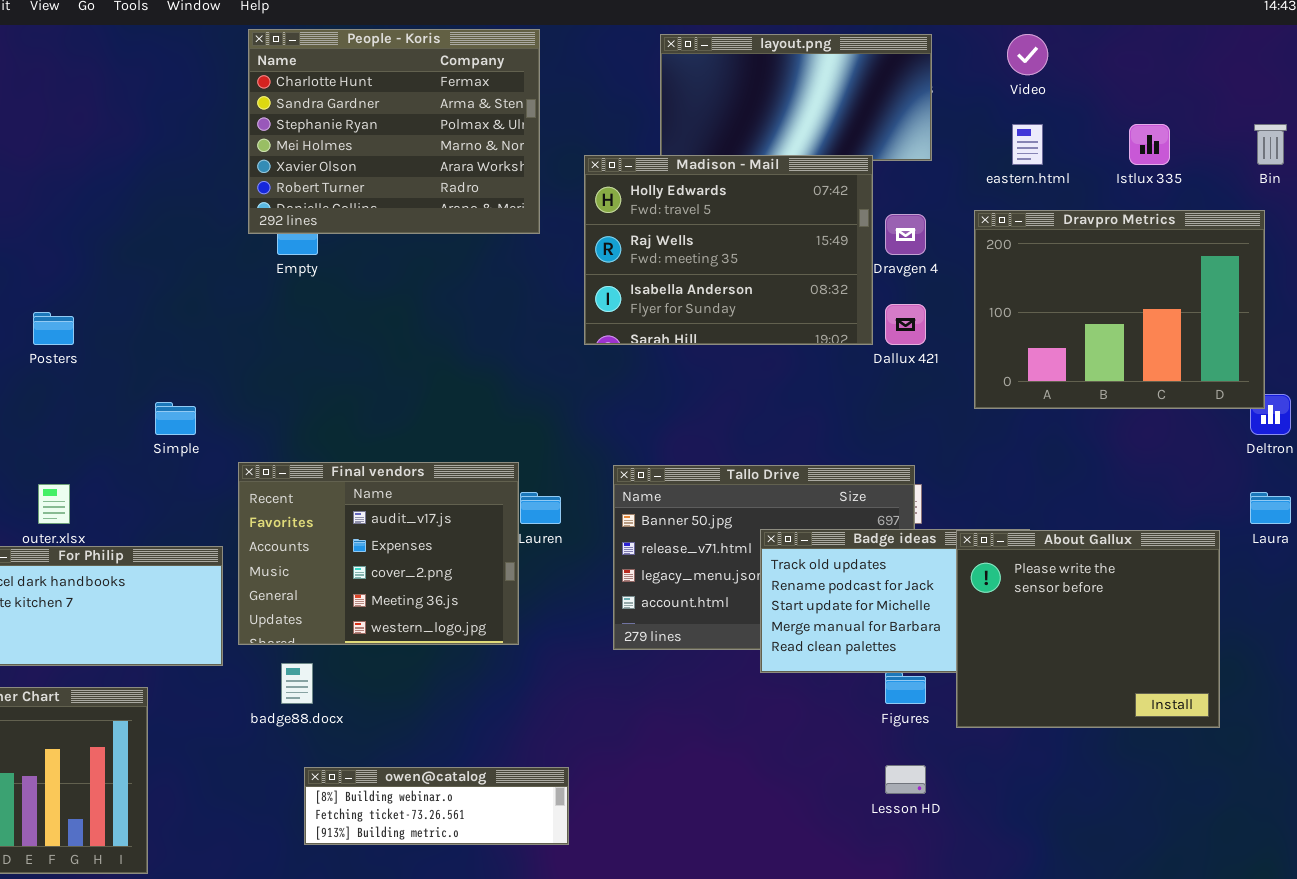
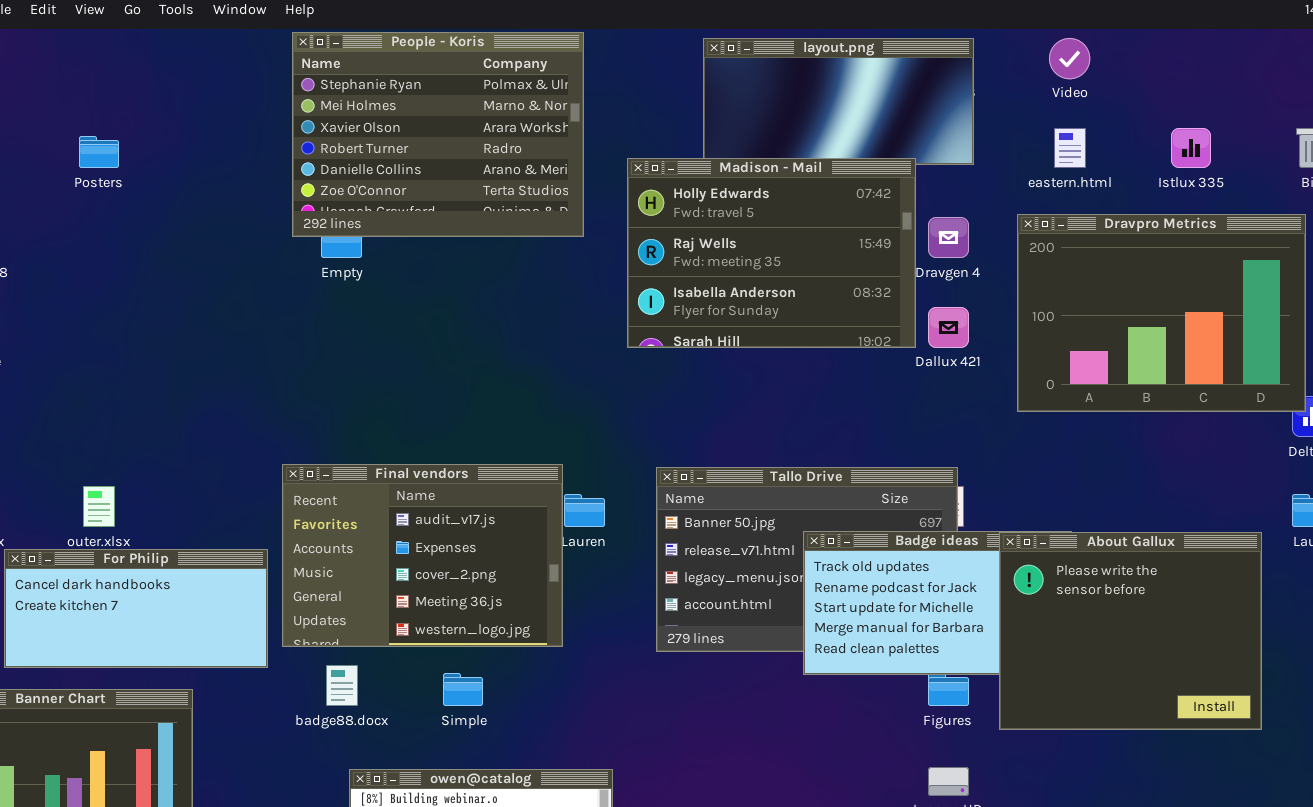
People - Koris: [248,29,540,234] -> [292,32,584,237], scrolled down 2 rows
Posters: [33,312,74,345] -> [79,136,119,168], moved
Simple: [155,402,196,435] -> [443,673,483,706], moved

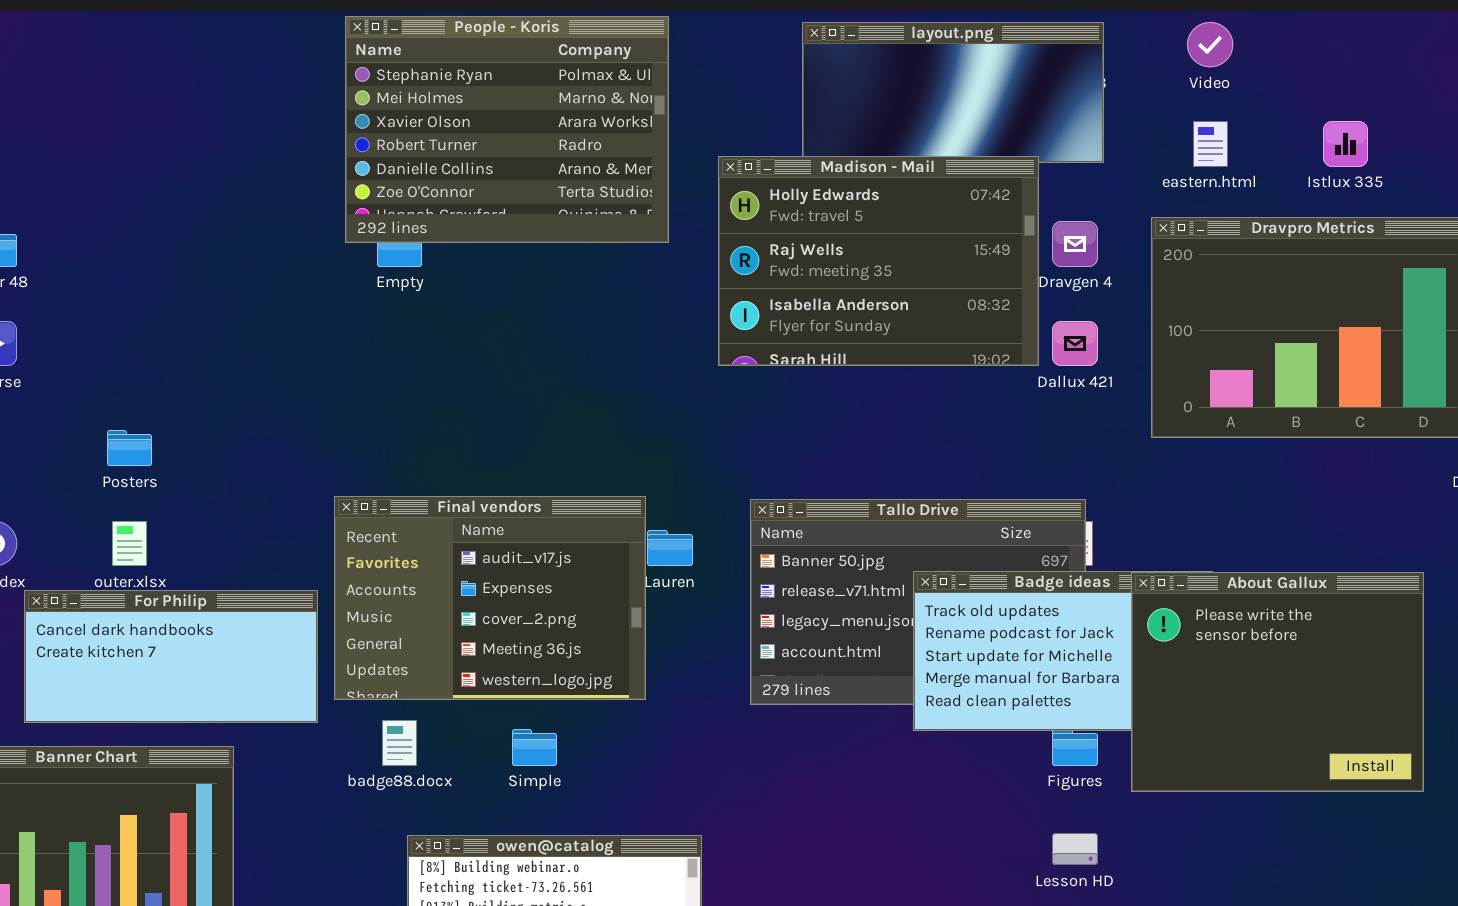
Posters: [79,136,119,168] -> [107,430,152,466], moved

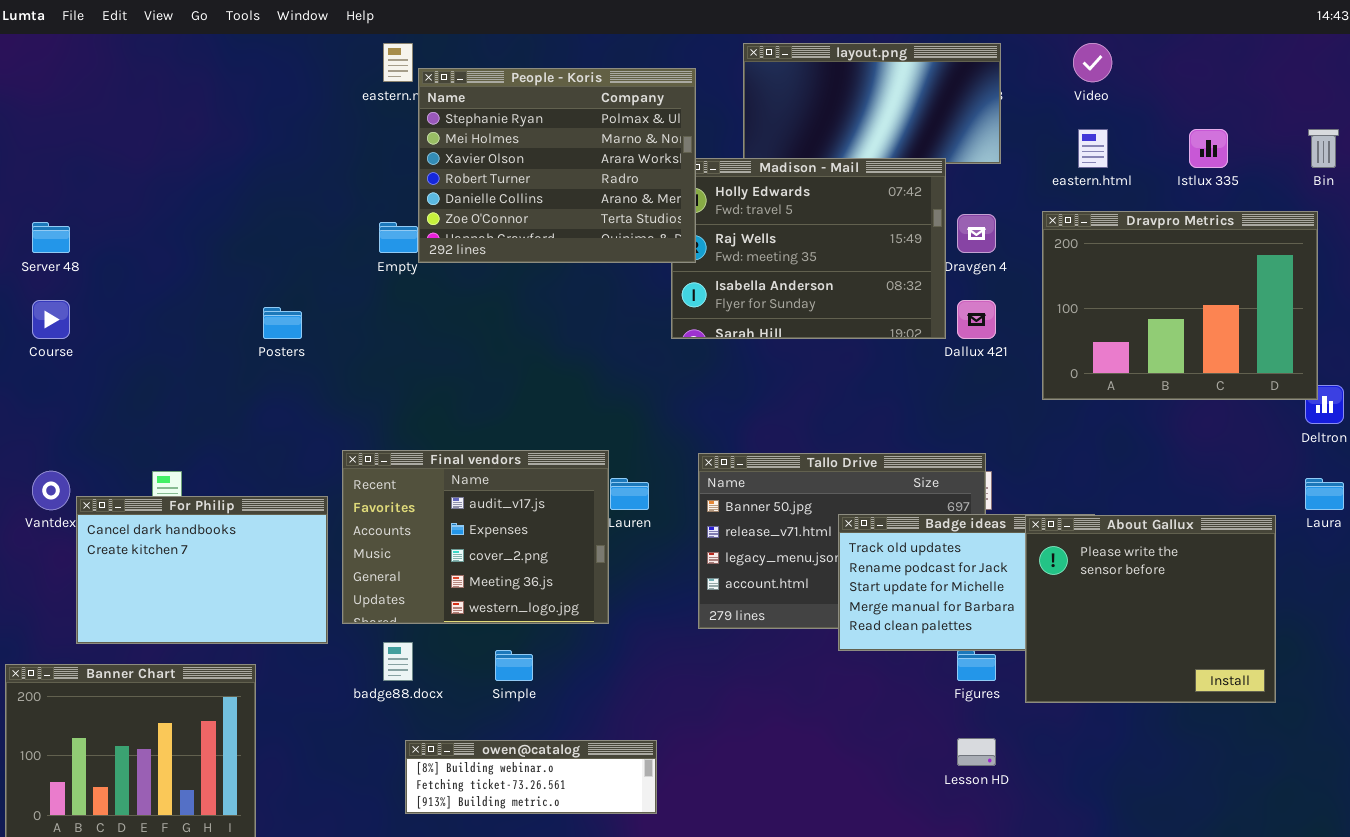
People - Koris: [345,16,669,243] -> [418,68,696,263], moved
Posters: [107,430,152,466] -> [263,307,302,339], moved
For Philip: [24,590,318,723] -> [76,496,328,644], resized

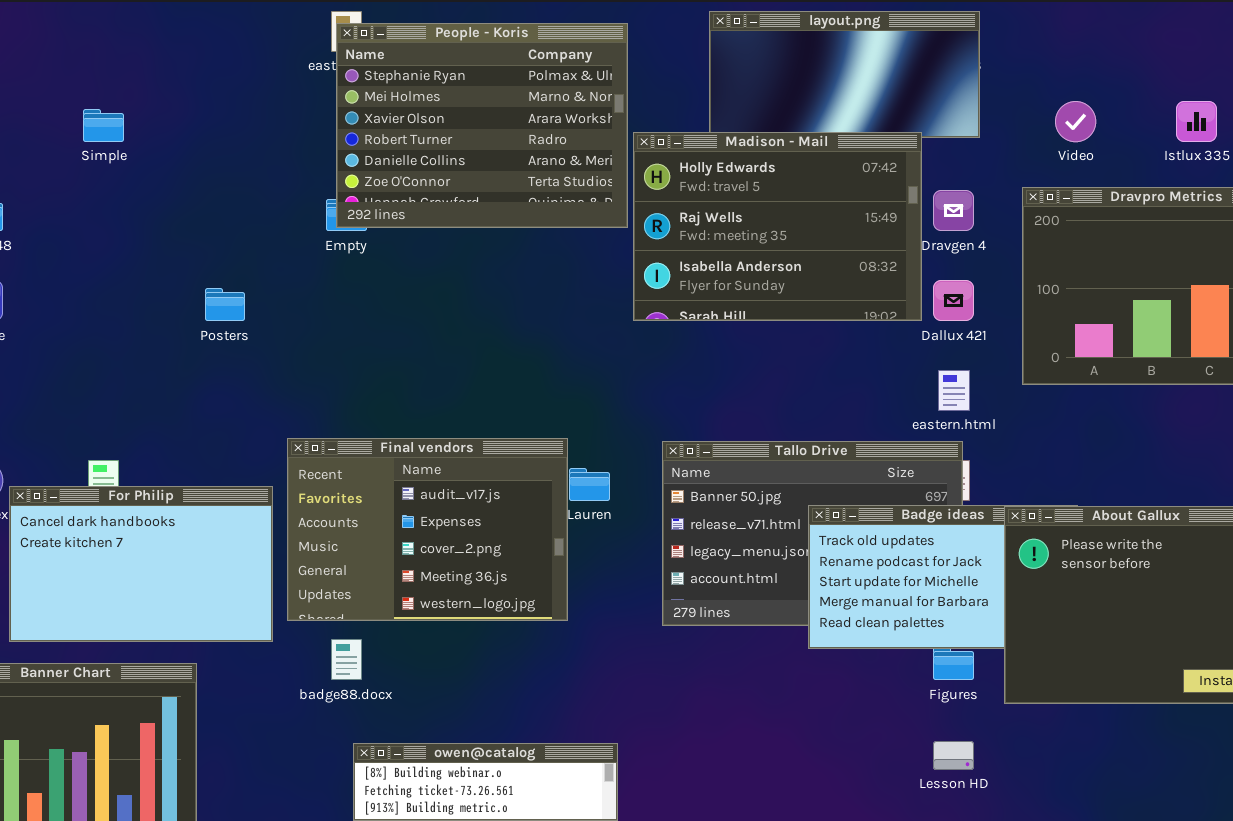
Video: [1073,43,1112,82] -> [1055,101,1096,142], moved
People - Koris: [418,68,696,263] -> [336,23,628,228], moved
eastern.html: [1078,129,1108,168] -> [938,370,970,411], moved
Simple: [495,650,533,681] -> [83,109,124,142], moved

